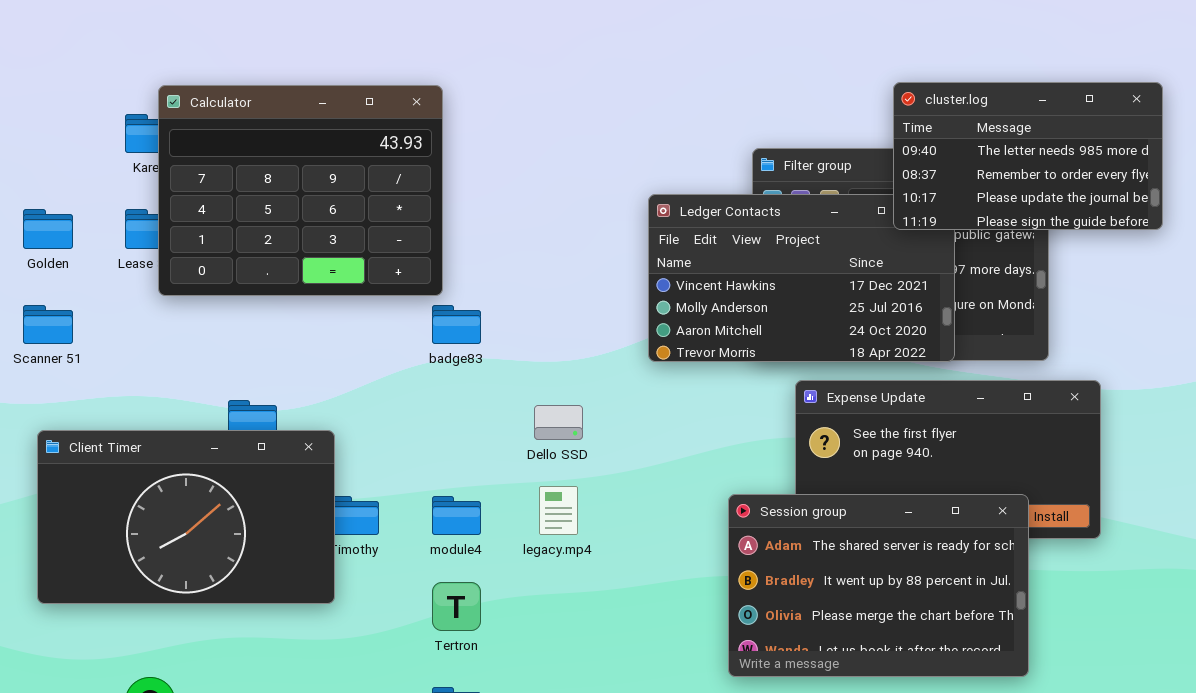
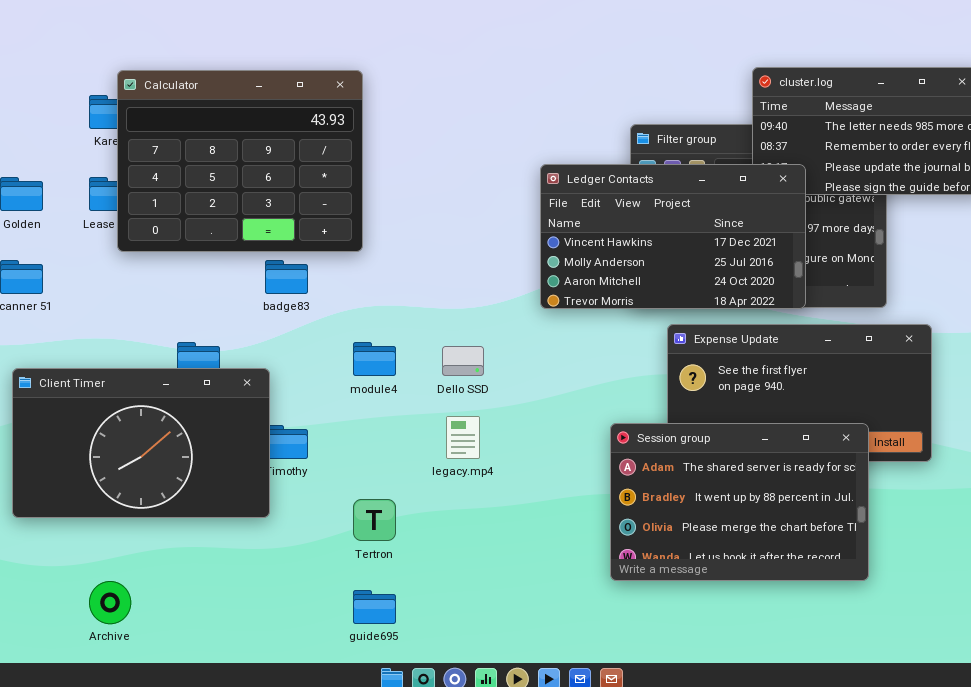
Ledger Contacts: [648,194,955,362] -> [540,164,806,309], raised
badge83: [432,305,481,344] -> [265,260,308,294], moved
module4: [432,496,481,535] -> [353,342,396,376], moved

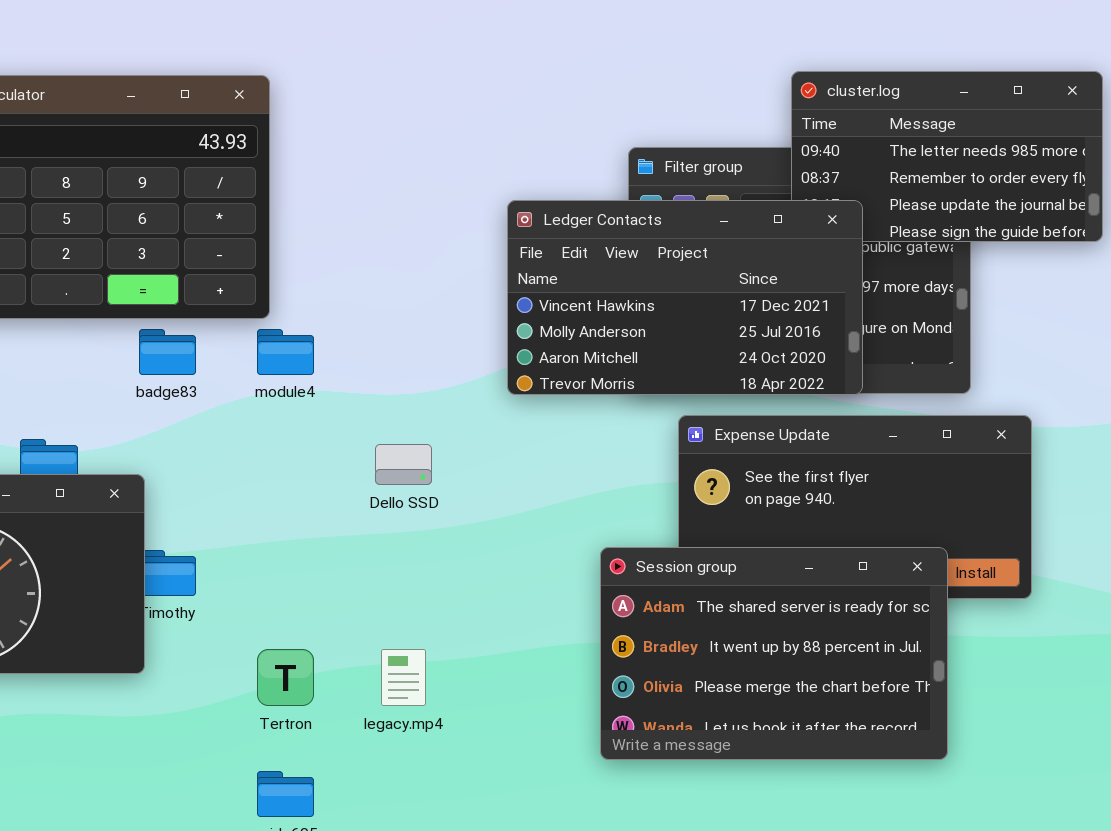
module4: [353,342,396,376] -> [257,329,314,375], moved
legacy.mp4: [446,416,480,459] -> [381,649,426,706], moved

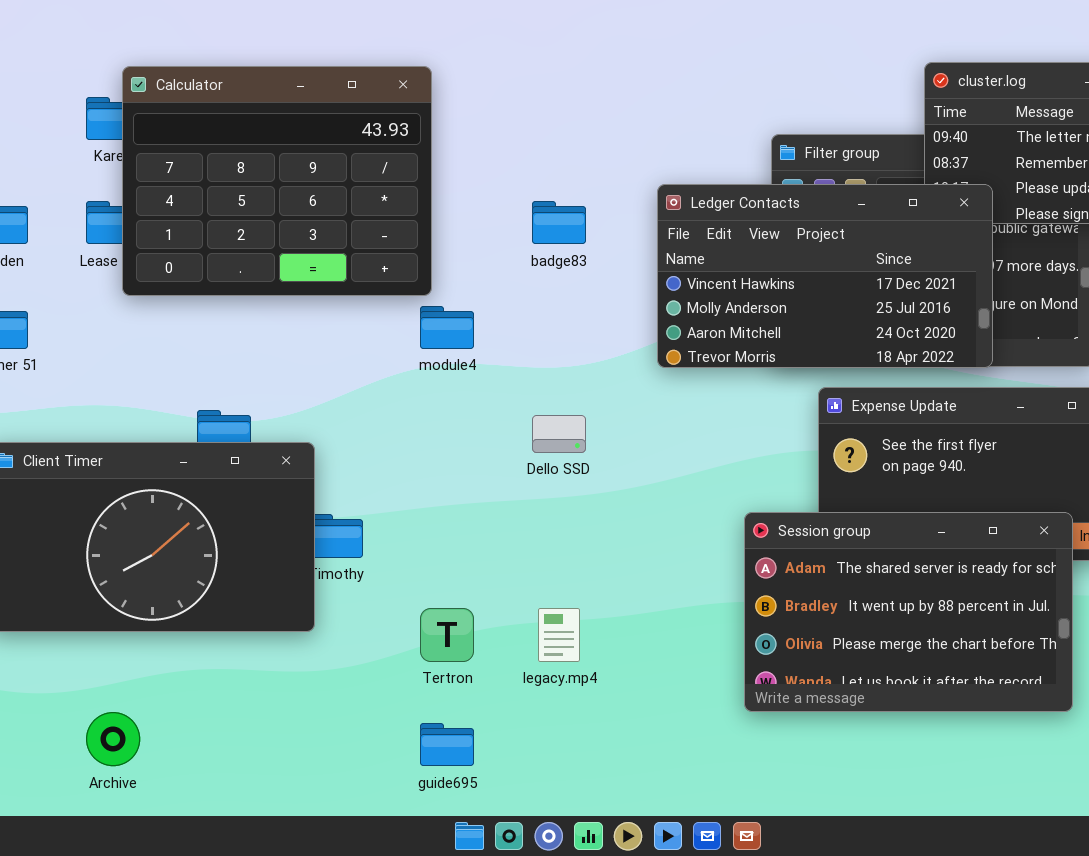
badge83: [139,329,196,375] -> [532,201,586,244], moved

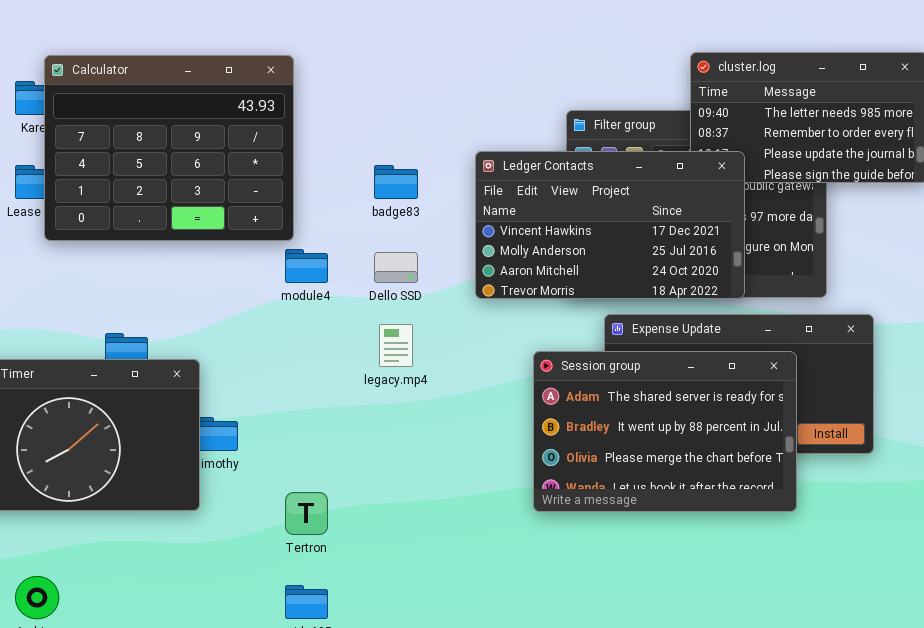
Dello SSD: [532,415,586,453] -> [374,252,418,283], moved
Session group: [744,512,1073,712] -> [533,351,797,512], moved
legacy.mp4: [538,608,580,662] -> [379,324,413,367], moved

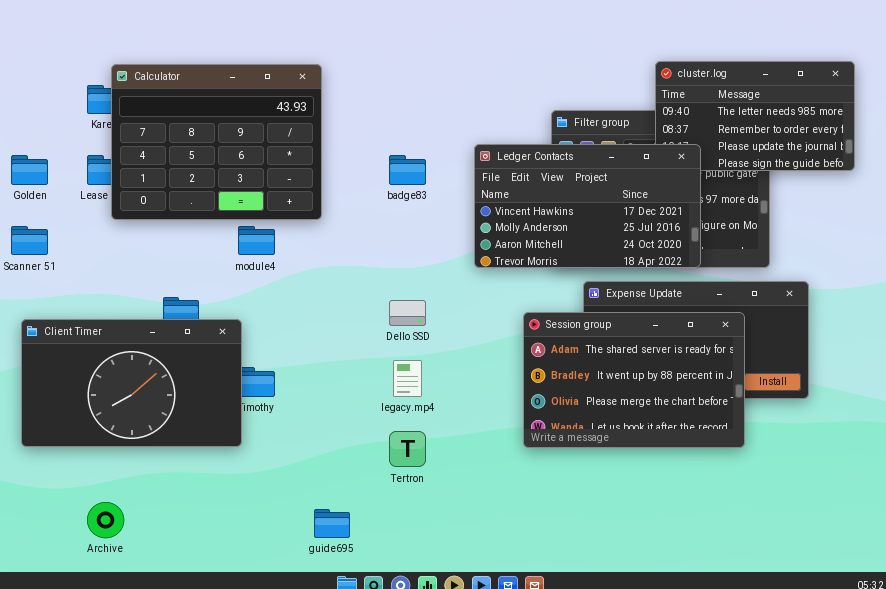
module4: [285,249,328,283] -> [238,226,275,255], moved
Dello SSD: [374,252,418,283] -> [389,300,426,326], moved
legacy.mp4: [379,324,413,367] -> [393,360,422,397], moved
Tertron: [285,492,328,535] -> [389,431,426,467], moved

